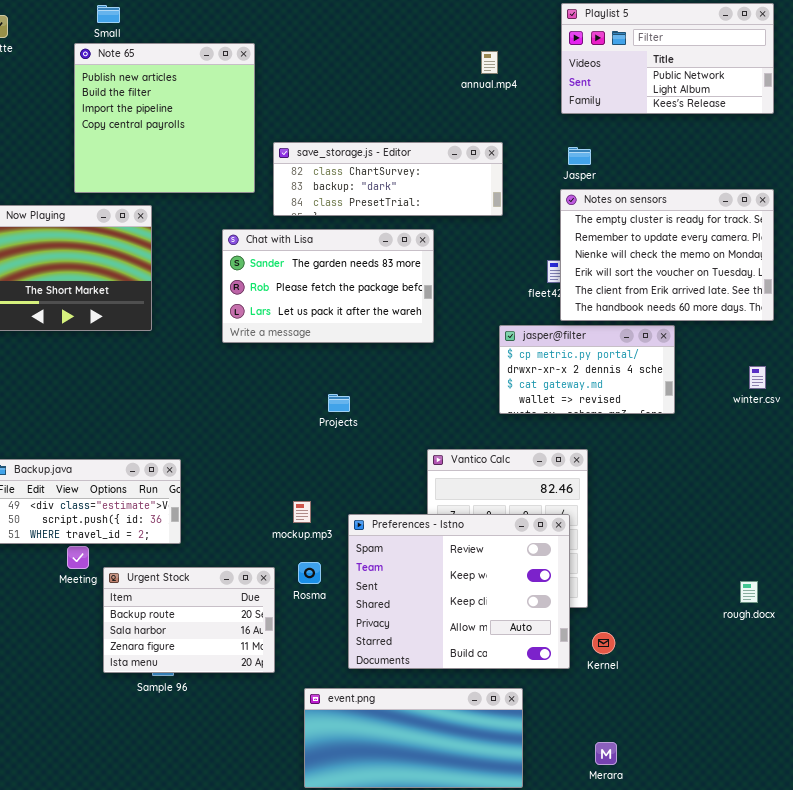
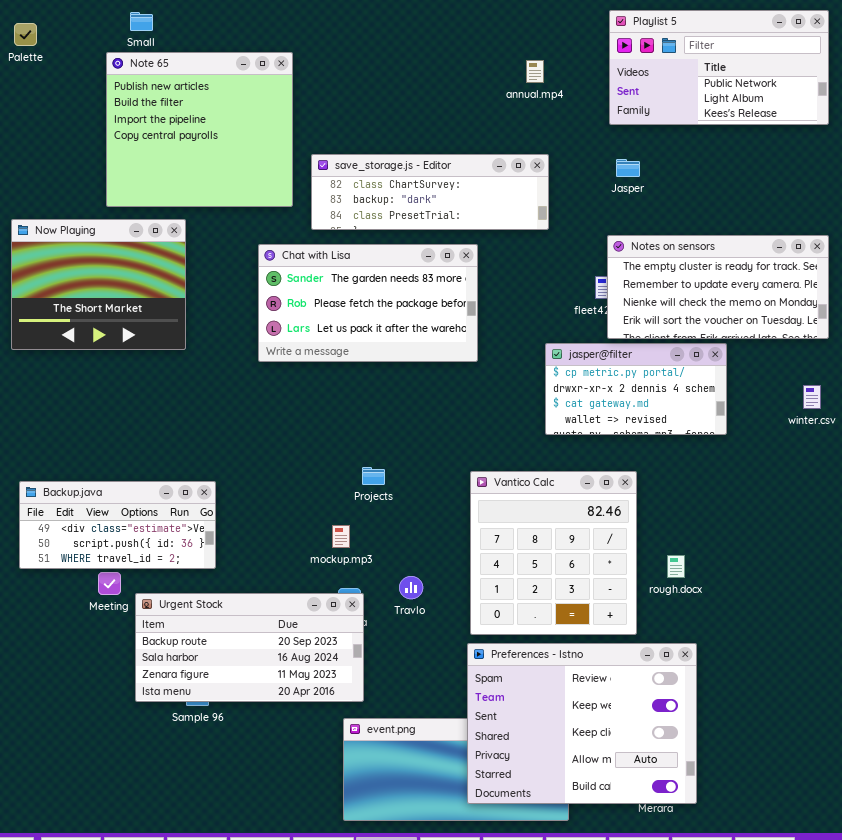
Notes on sensors: [560,189,774,321] -> [607,235,829,339], resized
Projects: [328,394,350,412] -> [362,467,385,485], moved
Preferences - Istno: [348,514,570,669] -> [467,643,697,804], moved
Urgent Stock: [103,567,275,673] -> [135,593,364,702], resized
rough.docx: [740,581,758,603] -> [667,555,685,578], moved

